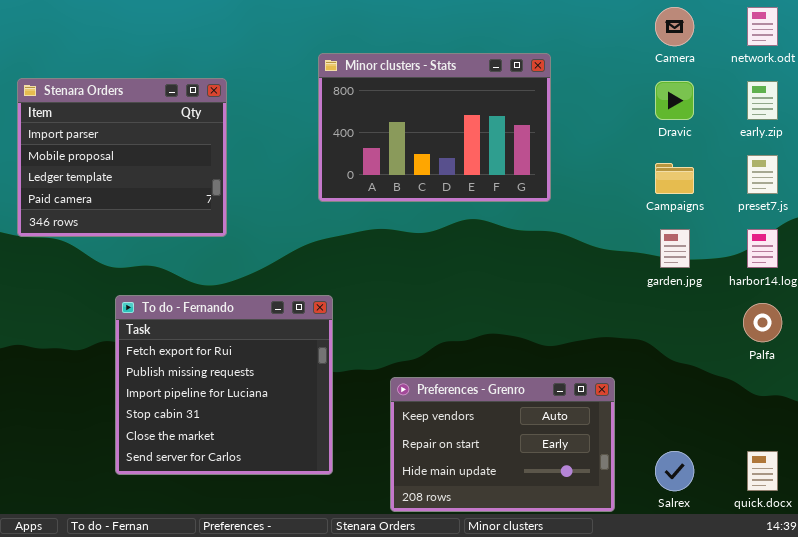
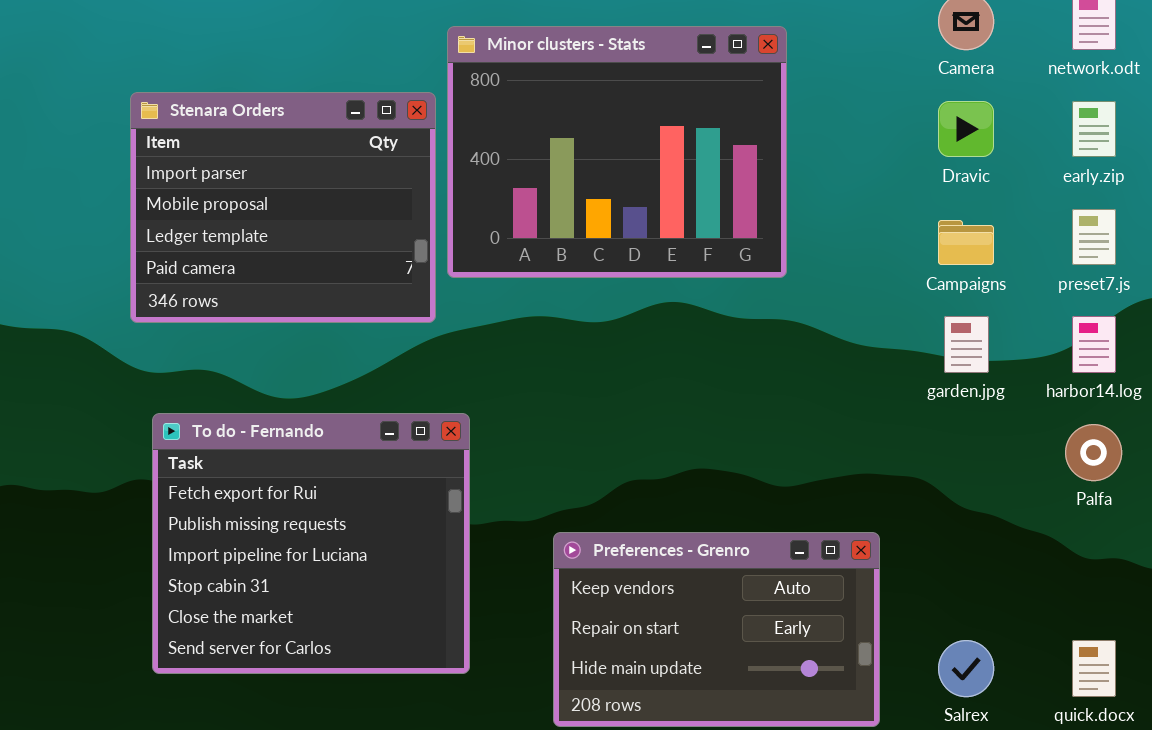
Minor clusters - Stats: [318,53,551,202] -> [447,26,787,278], resized
Stenara Orders: [17,78,227,237] -> [130,92,436,323], moved

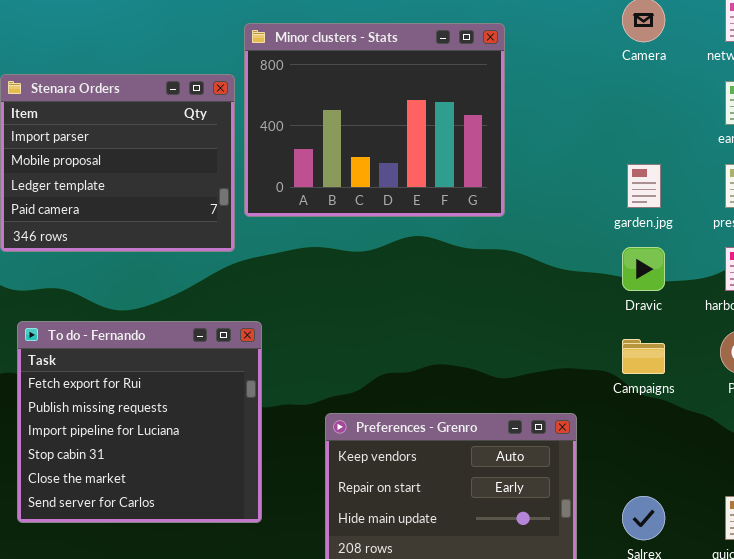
Dravic: [938,101,994,157] -> [622,247,665,291], moved
Campaigns: [938,220,994,265] -> [622,339,665,374], moved
garden.jpg: [944,316,989,373] -> [627,164,661,208], moved

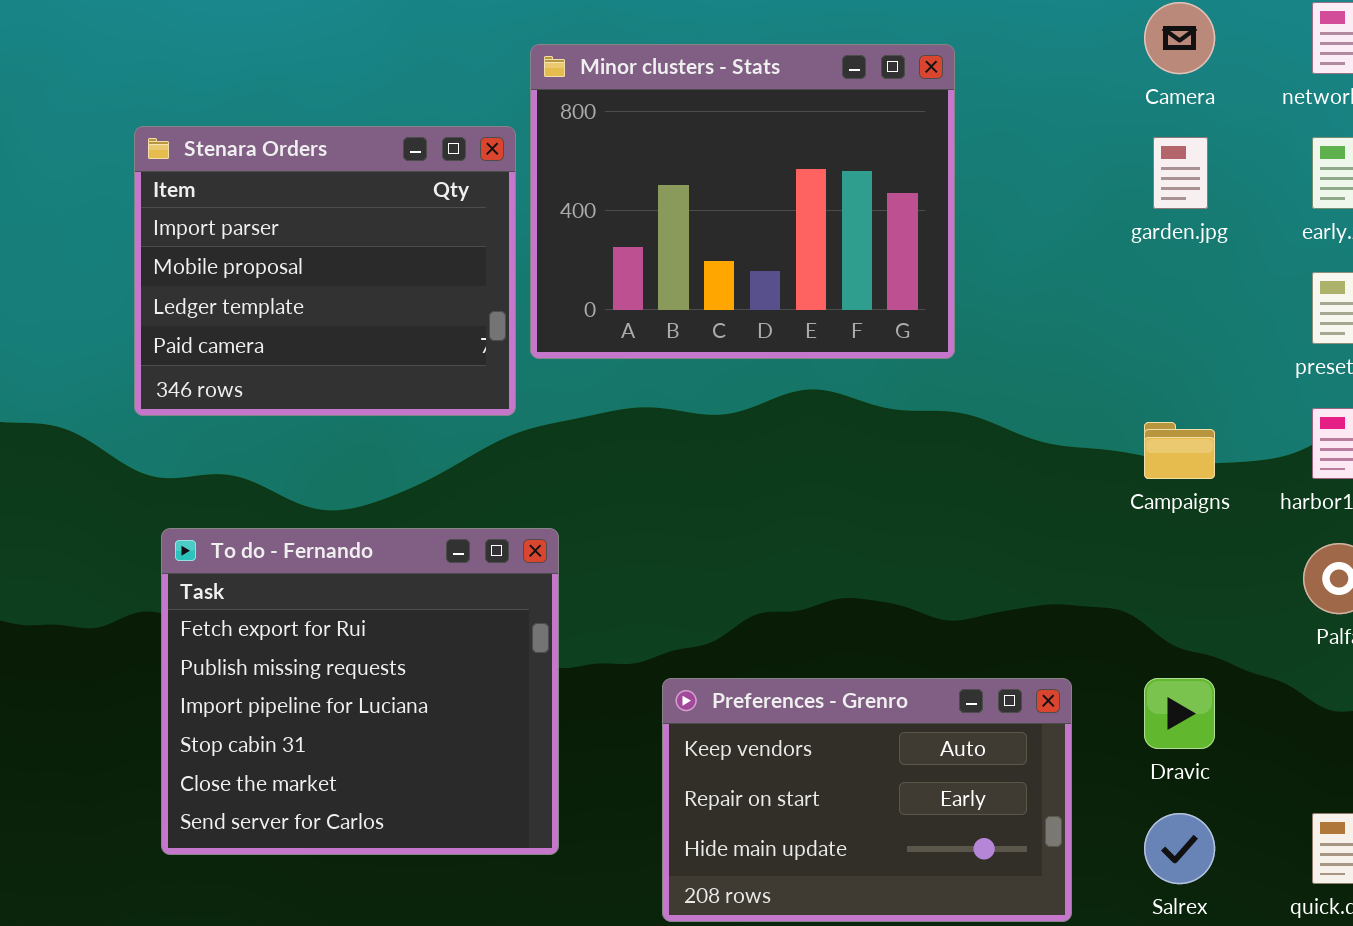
garden.jpg: [627,164,661,208] -> [1153,137,1208,209], moved
Dravic: [622,247,665,291] -> [1144,678,1215,749], moved
Campaigns: [622,339,665,374] -> [1144,422,1215,479], moved

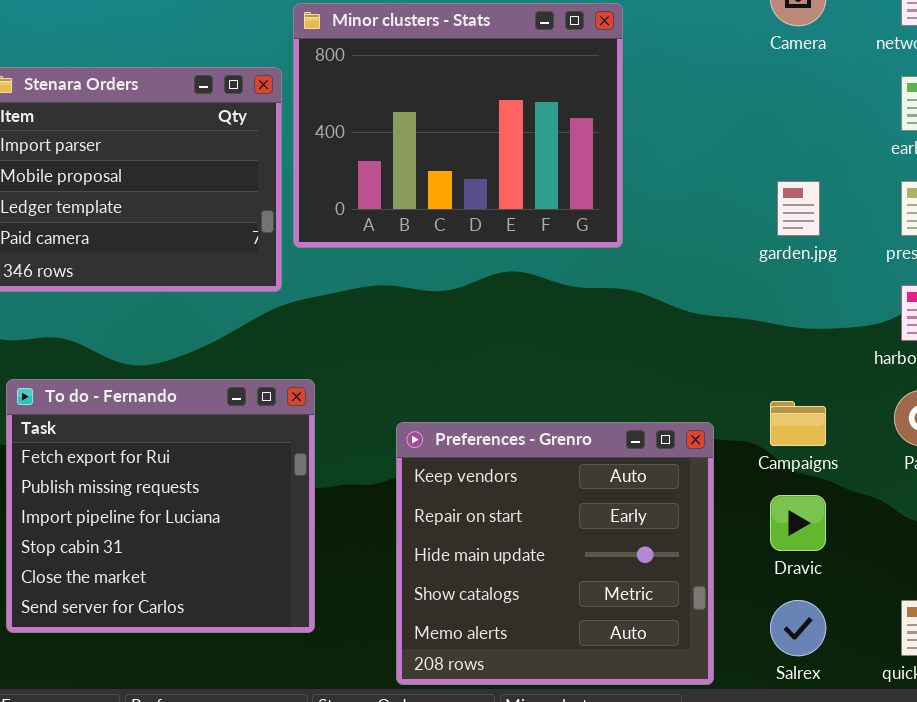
garden.jpg: [1153,137,1208,209] -> [777,181,820,236], moved
Campaigns: [1144,422,1215,479] -> [770,401,826,446], moved
Preferences - Grenro: [662,678,1072,922] -> [396,422,714,685], resized

